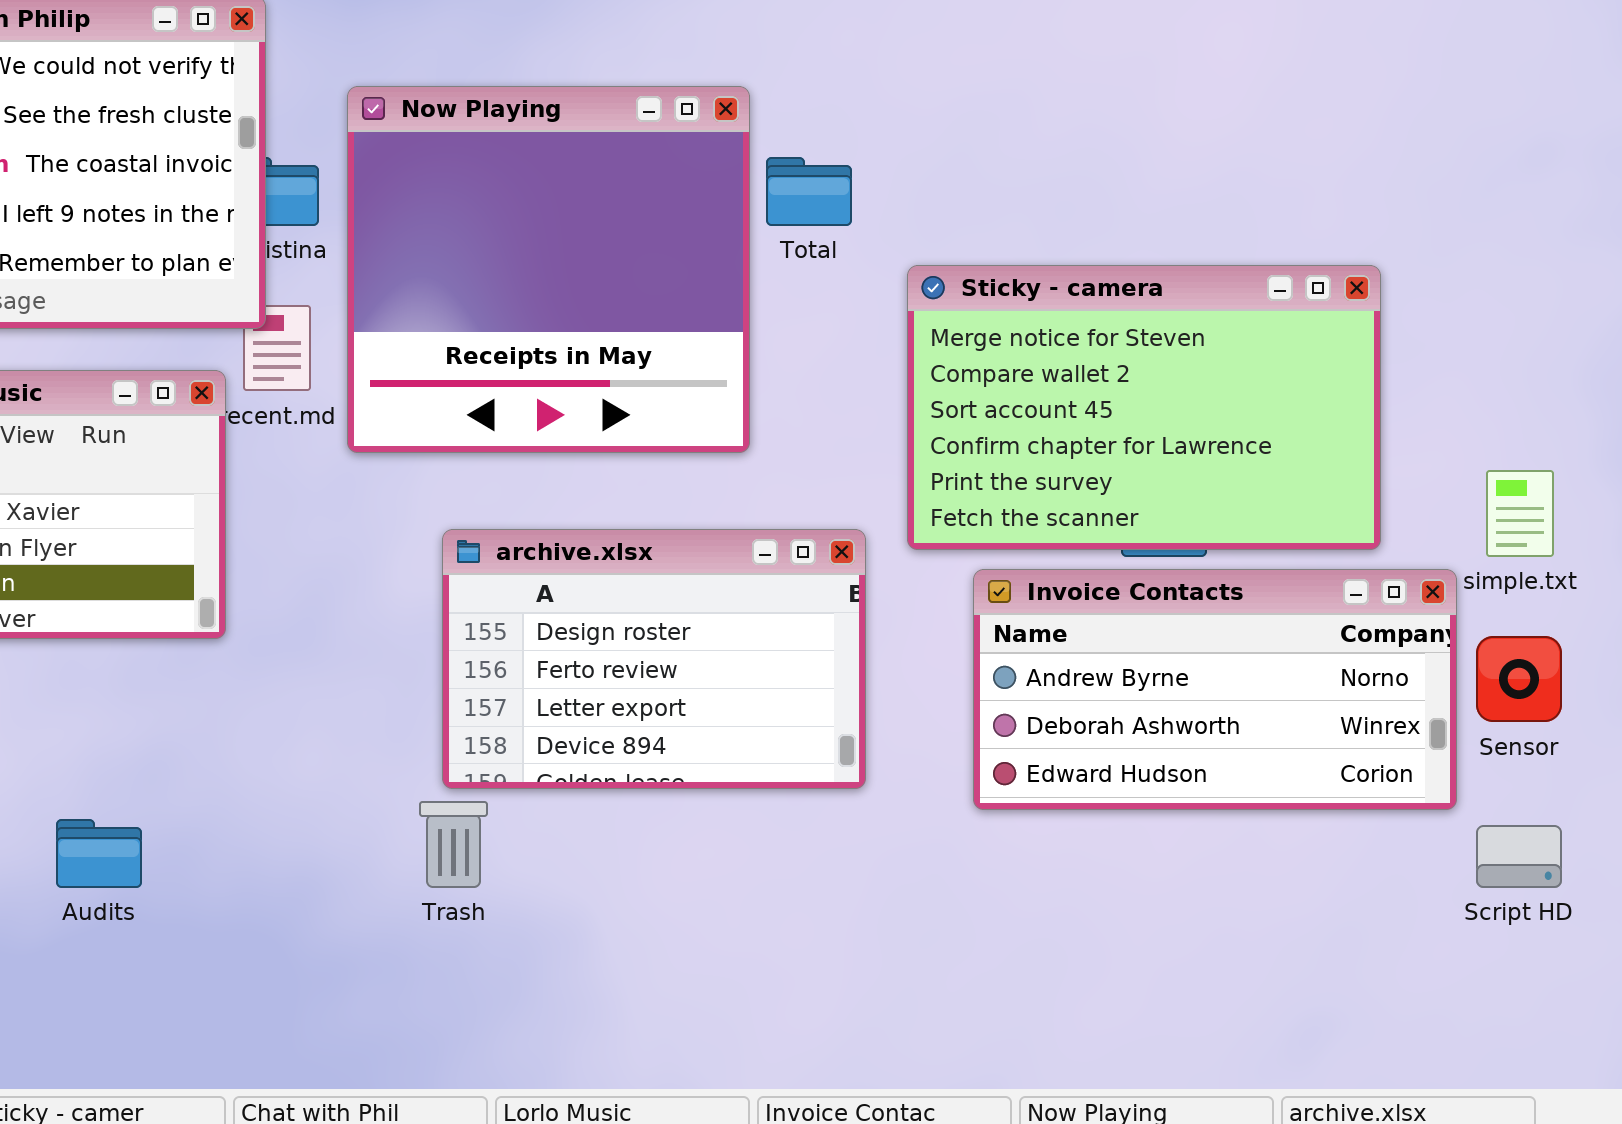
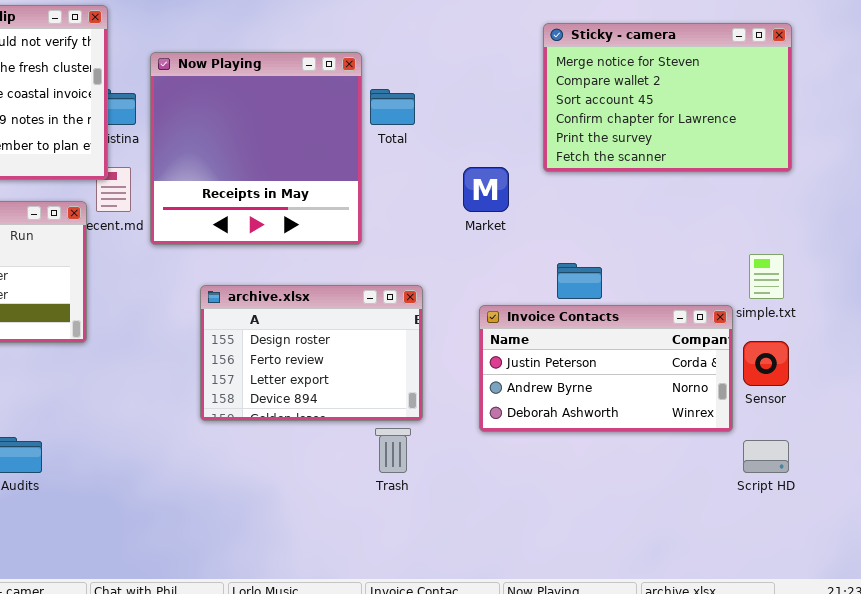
Sticky - camera: [907,265,1381,550] -> [543,23,792,172], moved
Invoice Contacts: [973,569,1457,810] -> [479,305,733,432], scrolled up 1 row
Trash: [419,801,488,888] -> [375,428,411,473], moved

